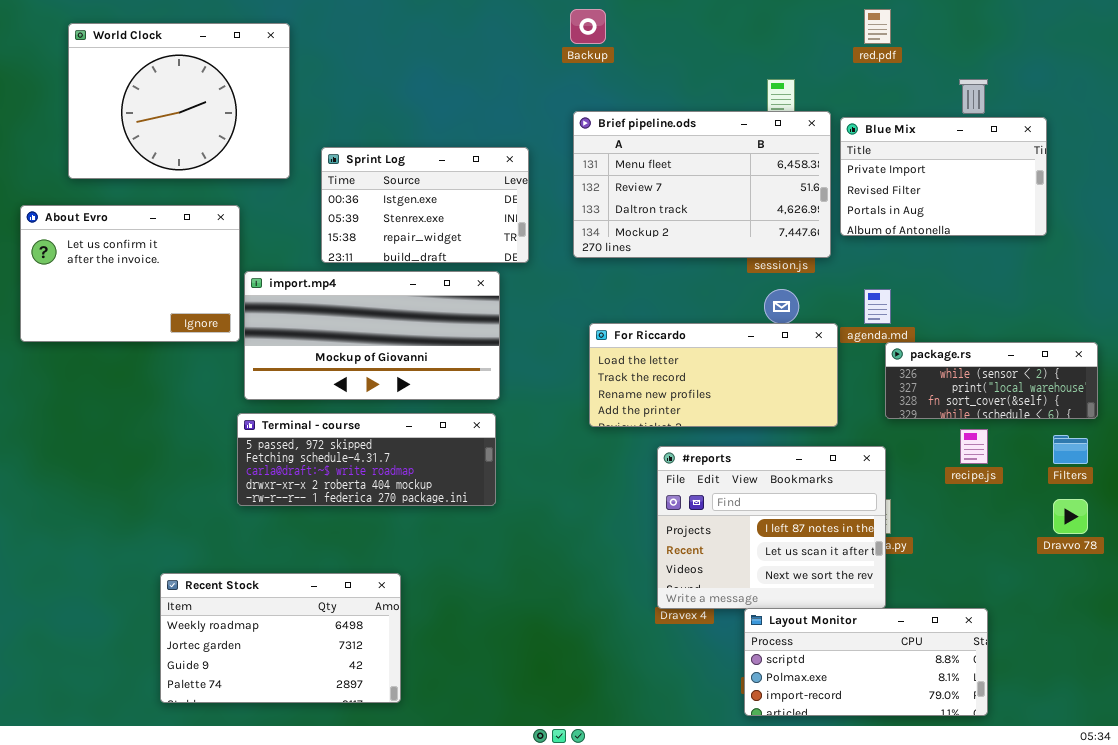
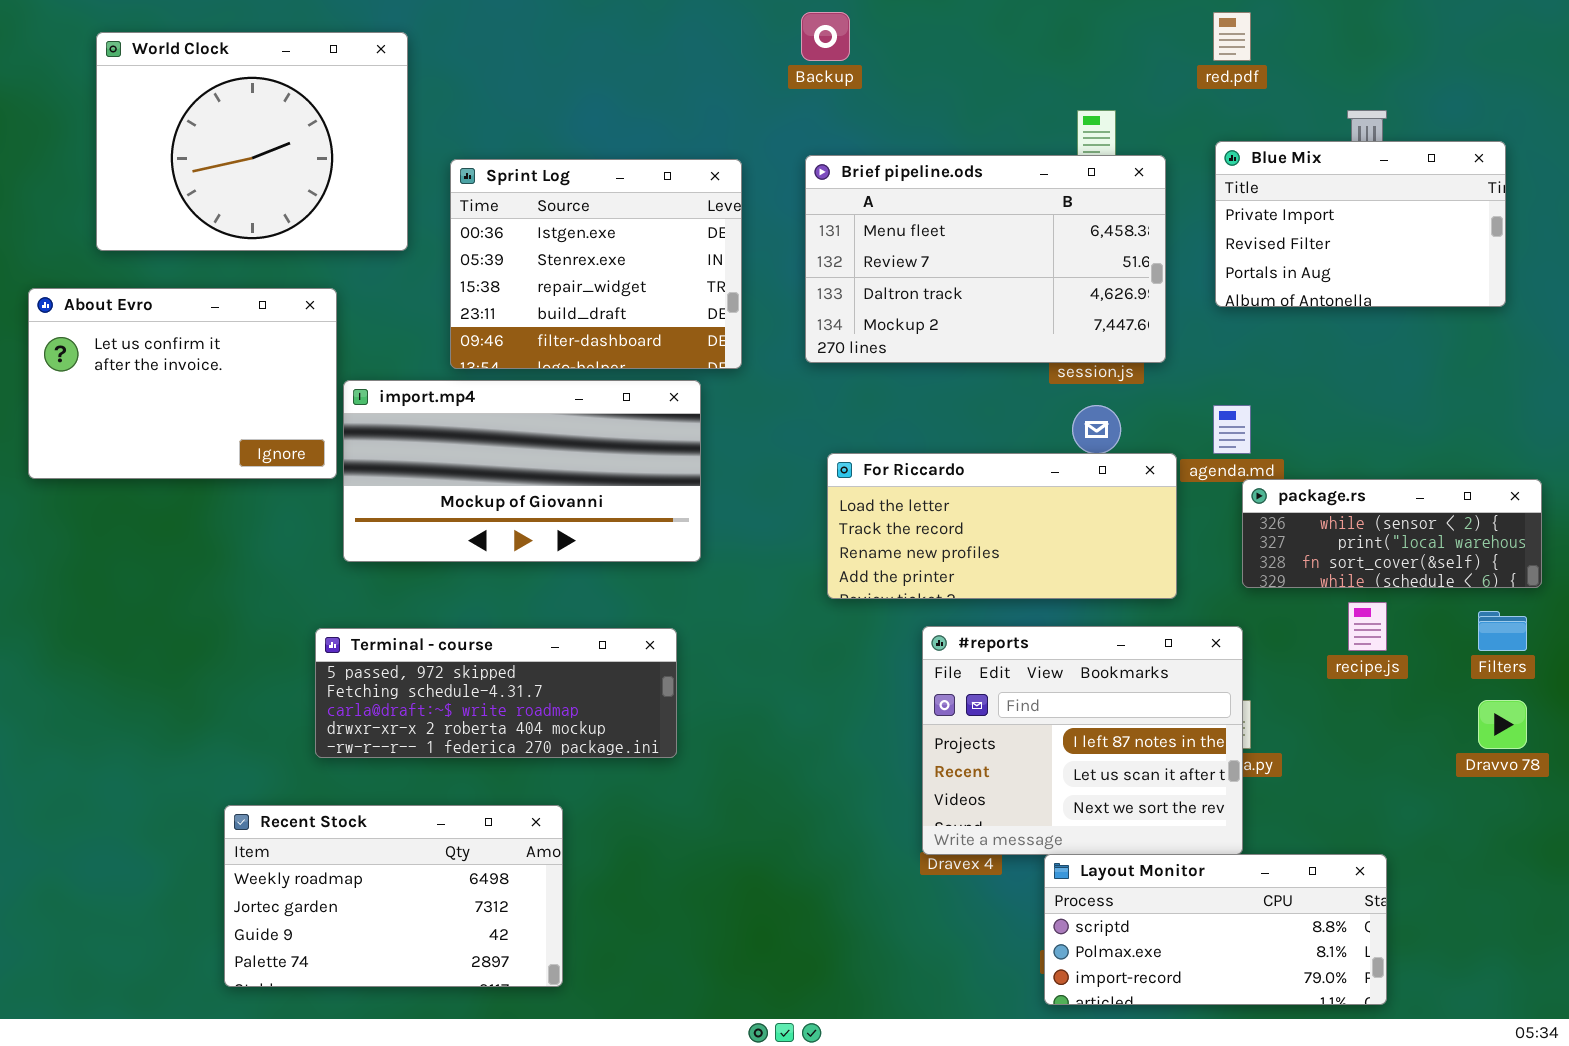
Blue Mix: [840,117,1047,236] -> [1215,141,1506,307], moved
Sprint Log: [321,147,529,263] -> [450,159,742,369], resized
Terminal - course: [237,413,496,506] -> [315,628,677,758], moved

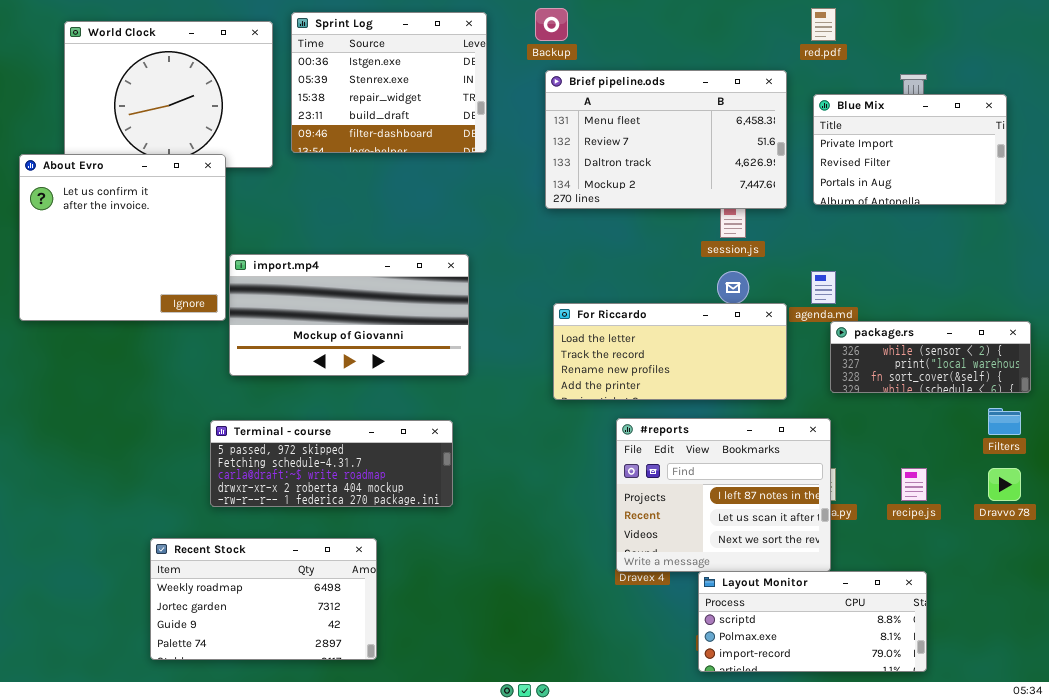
Brief pipeline.ods: [805,155,1166,363] -> [545,70,787,209], moved
Sprint Log: [450,159,742,369] -> [291,12,487,153], moved
About Evro: [28,288,337,479] -> [19,154,226,321], resized
recipe.js: [1348,602,1387,651] -> [901,468,927,501], moved

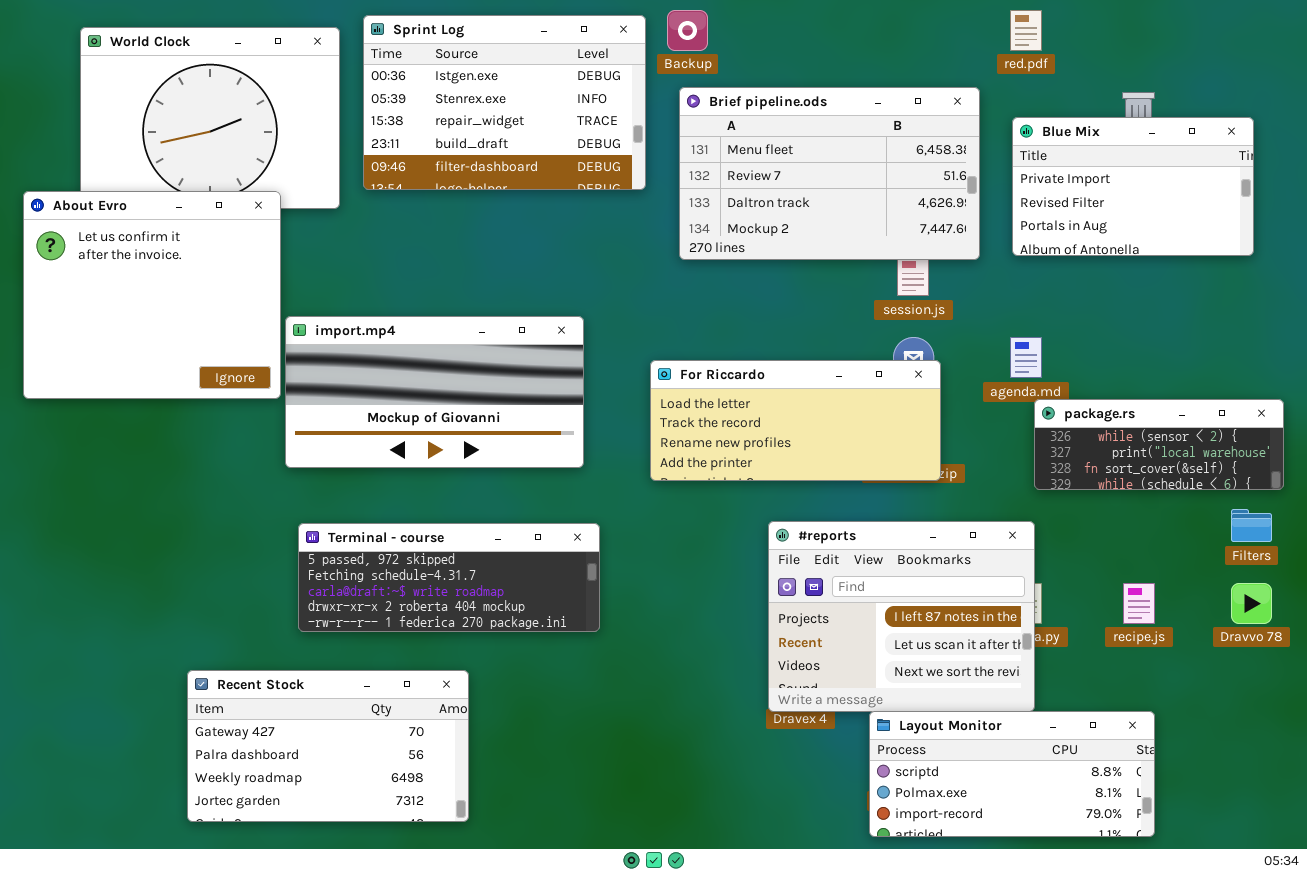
Sprint Log: [291,12,487,153] -> [363,15,646,190], resized
For Riccardo: [553,303,787,400] -> [650,360,941,481], moved
Terminal - course: [210,420,453,507] -> [298,523,600,632], moved
Recent Stock: [150,538,377,660] -> [187,670,469,822], scrolled up 2 rows

